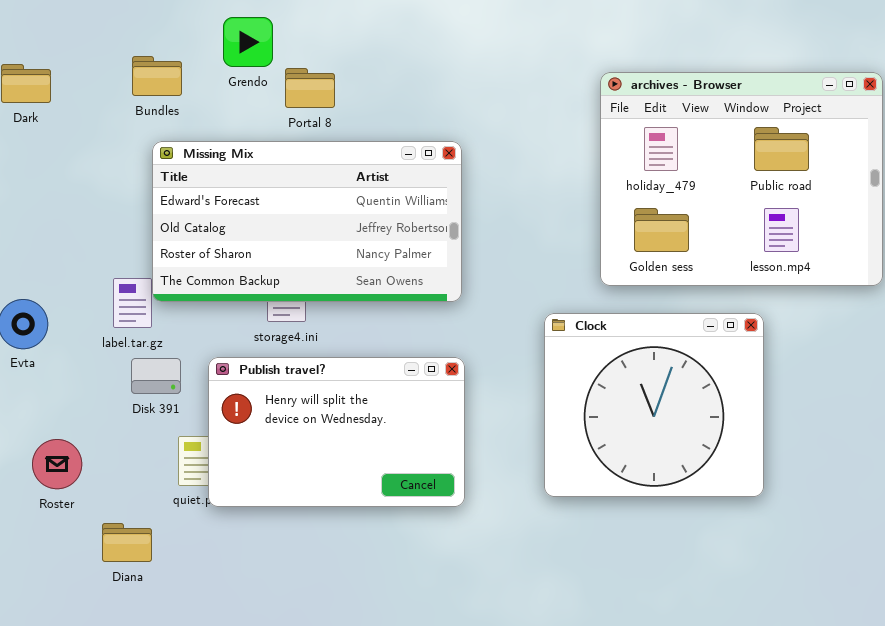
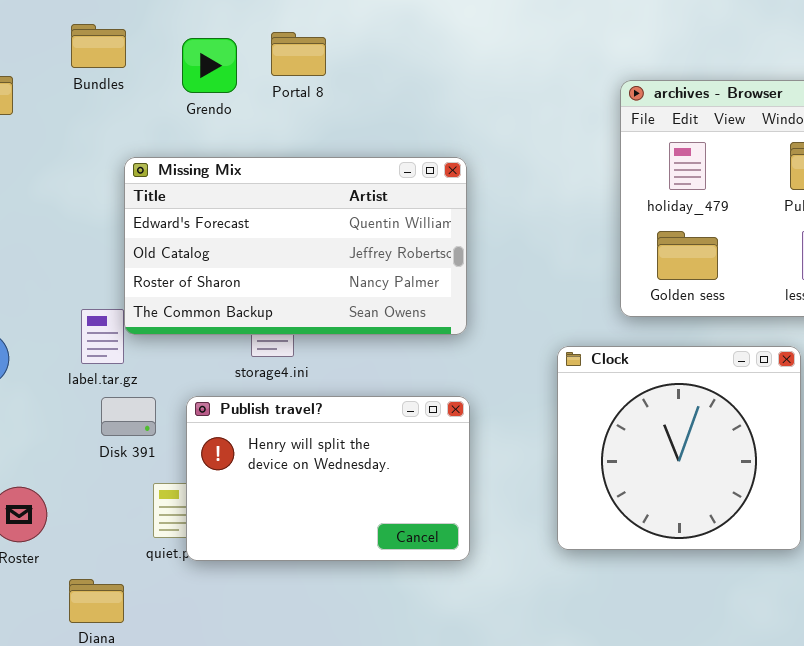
Grendo: [223,17,273,67] -> [182,38,237,93], moved
Bundles: [132,56,182,96] -> [71,24,126,68], moved
Portal 8: [285,68,335,108] -> [271,32,326,76], moved

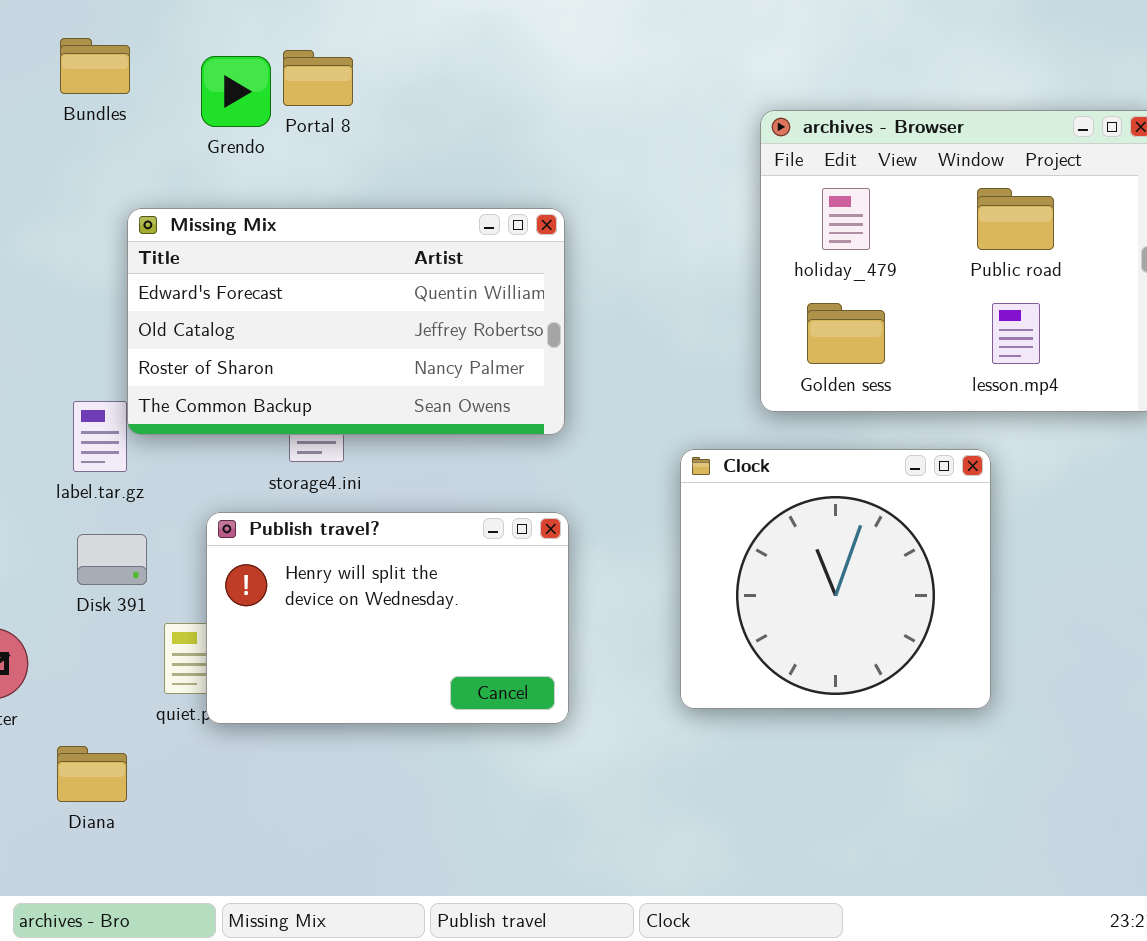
Portal 8: [271,32,326,76] -> [283,50,353,106], moved
Disk 391: [101,397,156,436] -> [77,534,147,585], moved

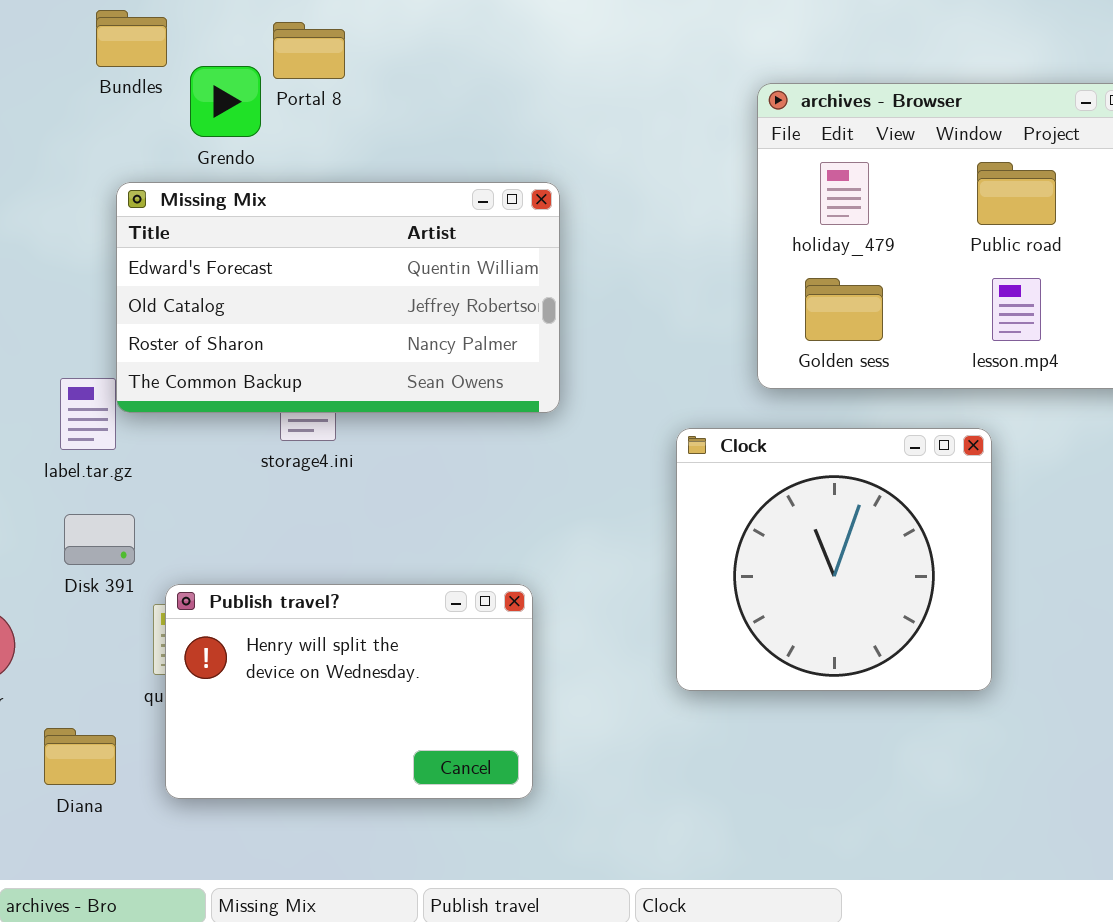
Bundles: [60,38,130,94] -> [96,10,167,67], moved
Grendo: [201,56,271,127] -> [190,66,261,137], moved
Publish travel?: [206,512,569,724] -> [165,584,533,799], moved

